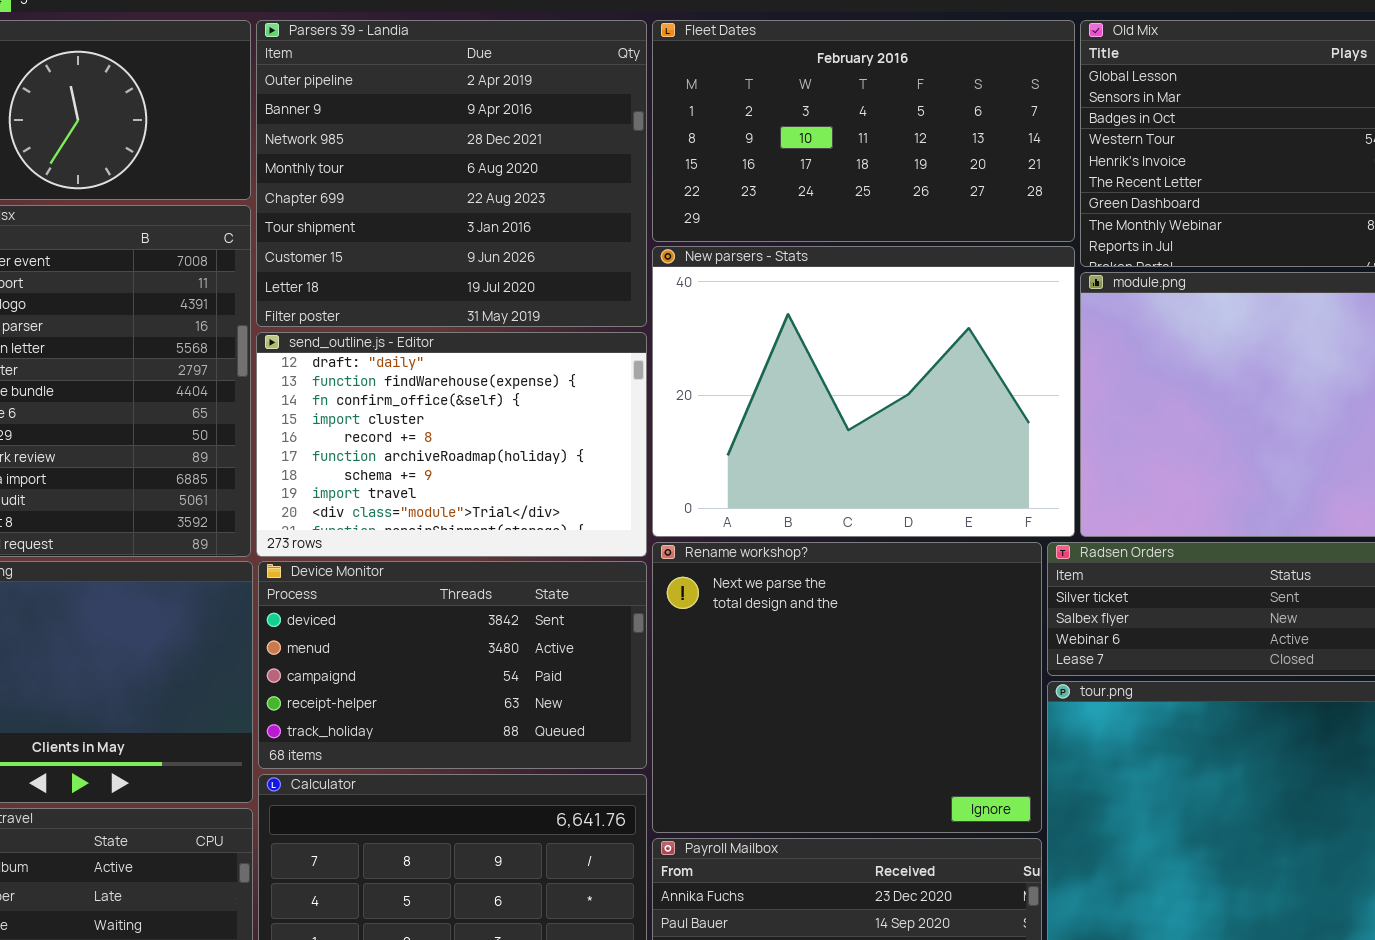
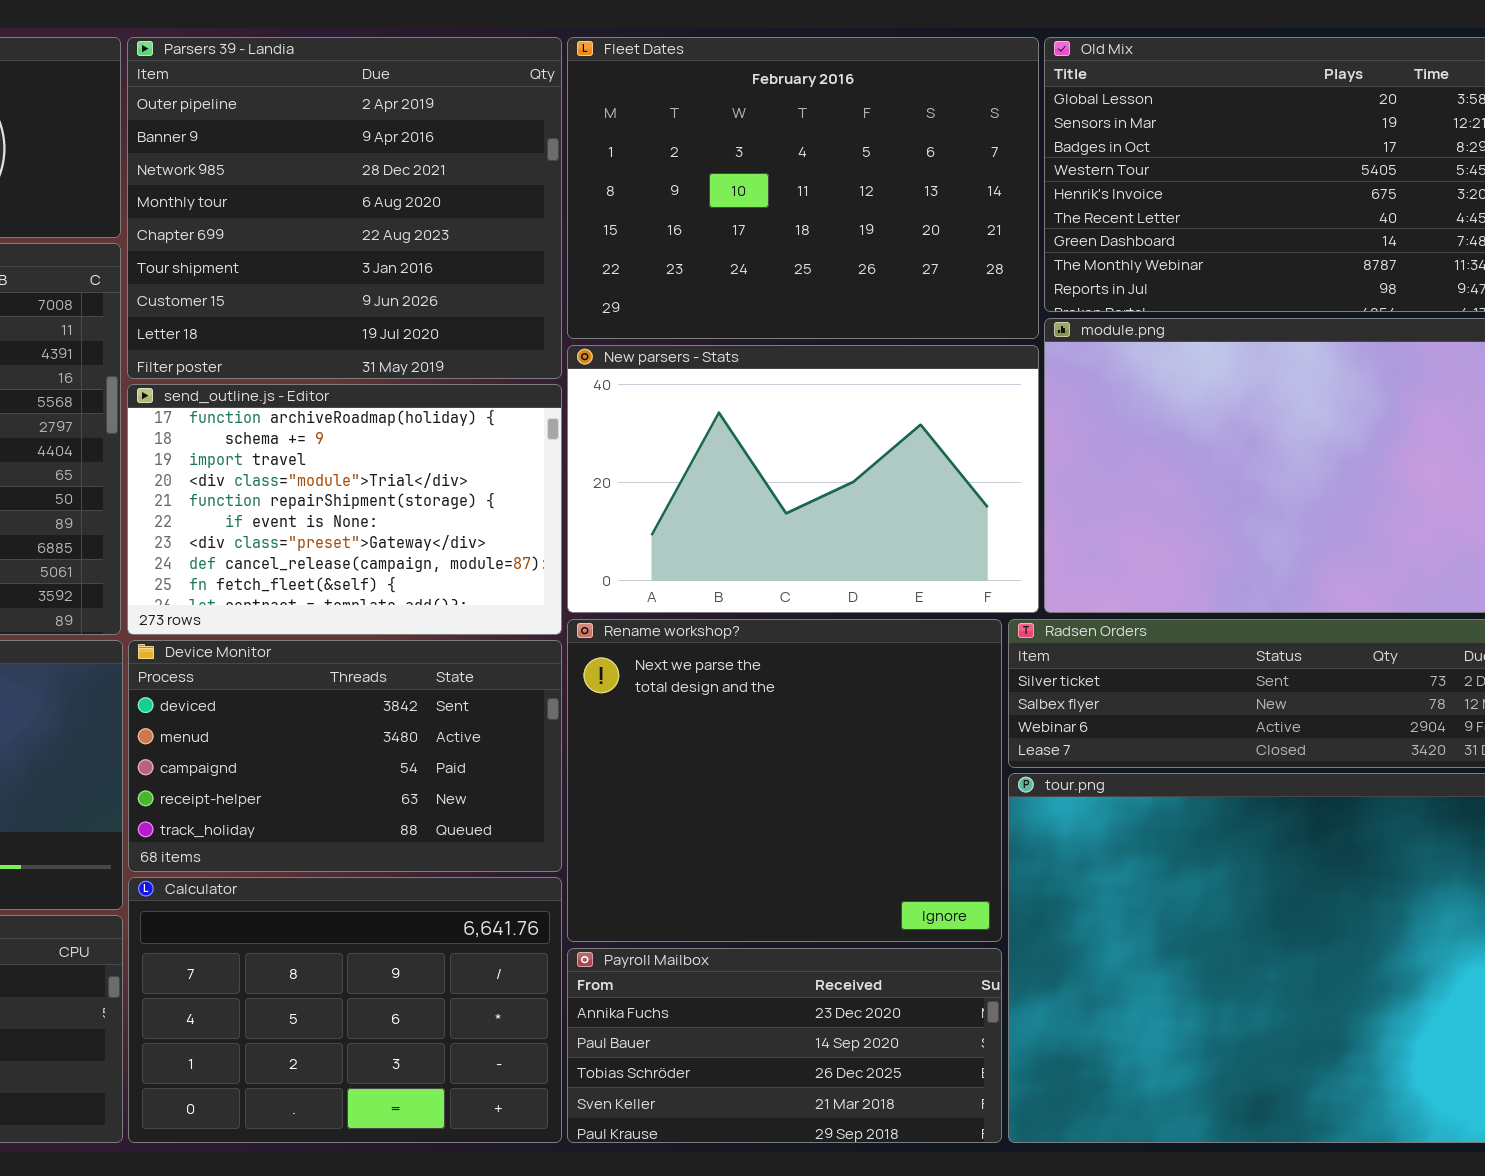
Fleet Dates: [652,20,1075,242] -> [567,37,1039,339], resized
New parsers - Stats: [652,246,1075,537] -> [567,345,1039,613], resized
send_outline.js - Editor: [256,332,647,557] -> [127,384,562,635], scrolled down 5 rows

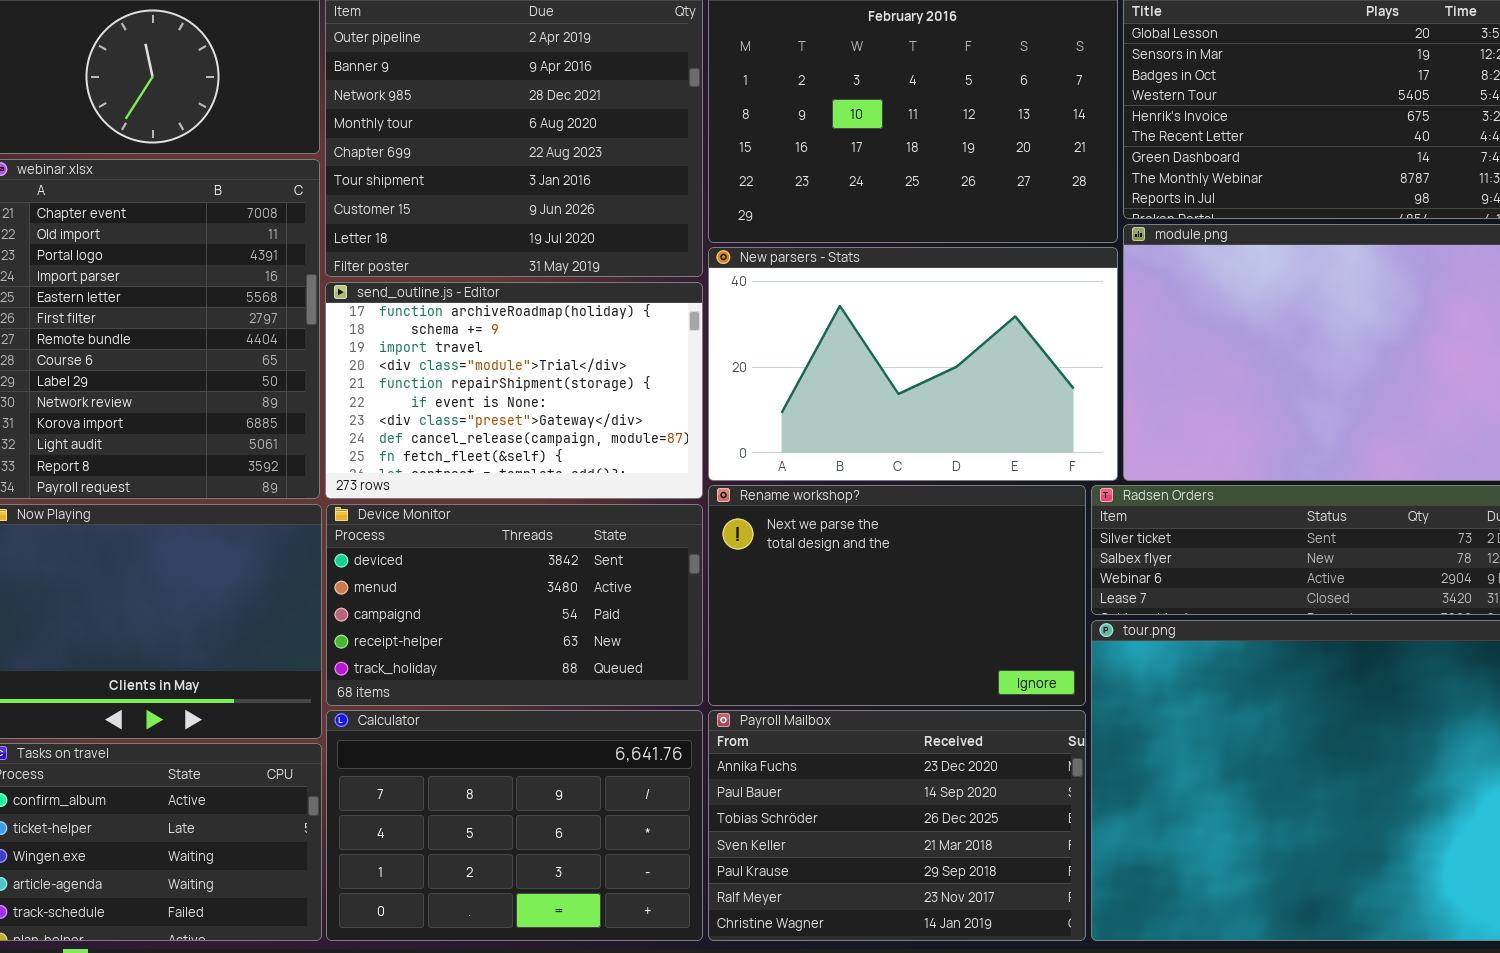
Rename workshop?: [567,619,1002,942] -> [708,485,1086,706], resized
Payroll Mailbox: [567,948,1002,1143] -> [708,710,1086,941], resized

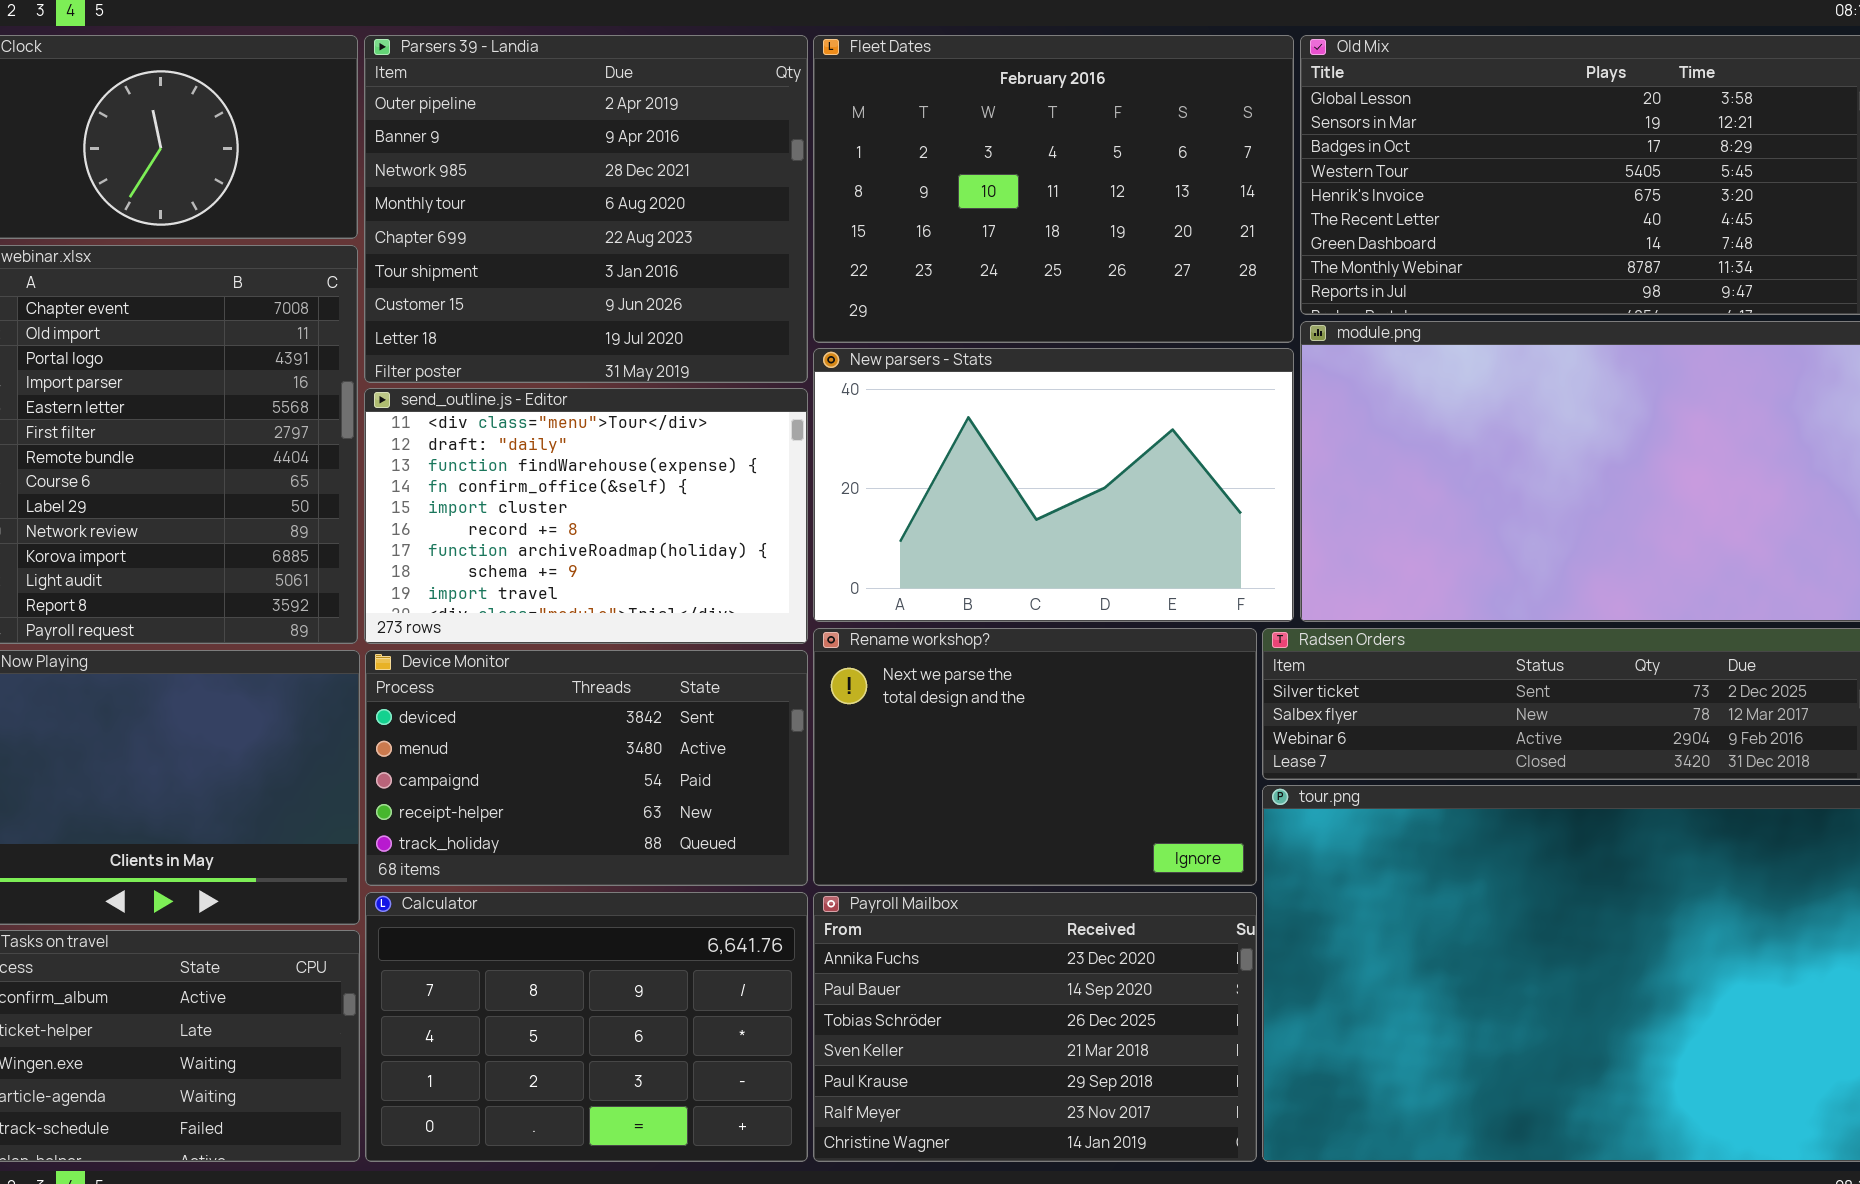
send_outline.js - Editor: [325,282,703,499] -> [364,388,808,644], scrolled up 6 rows

